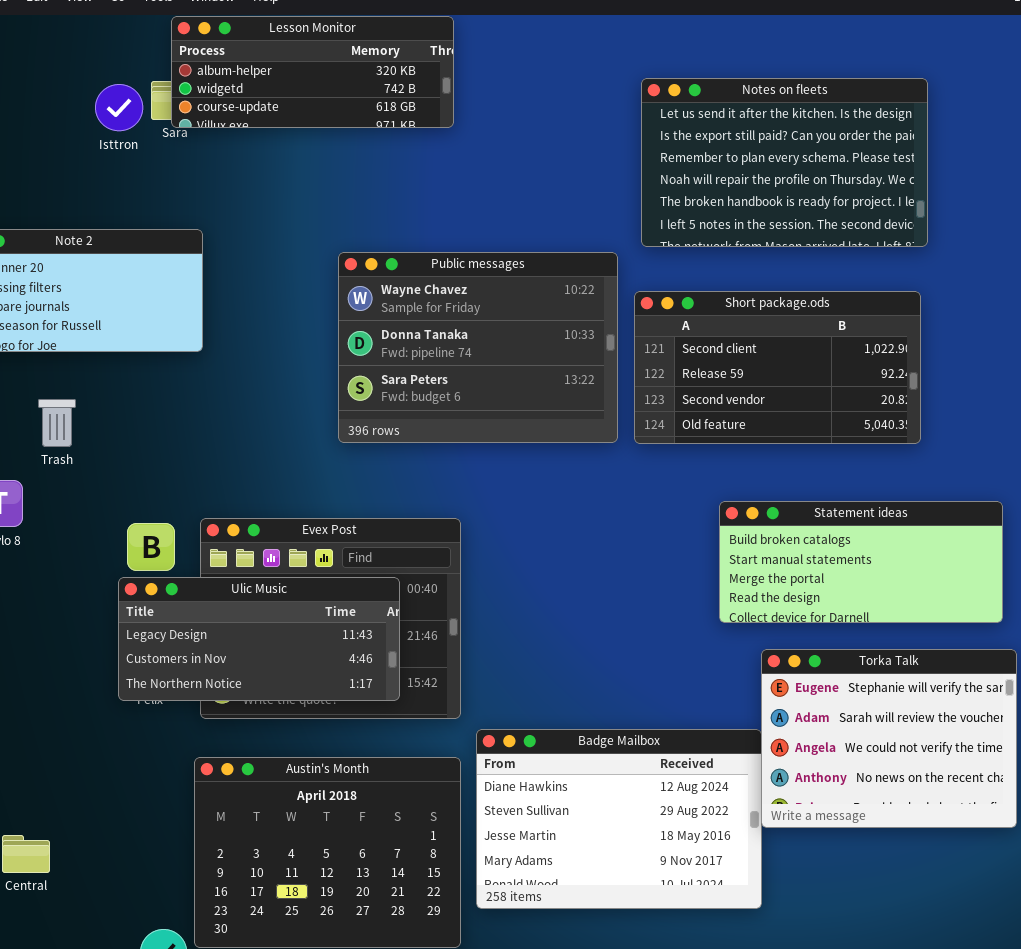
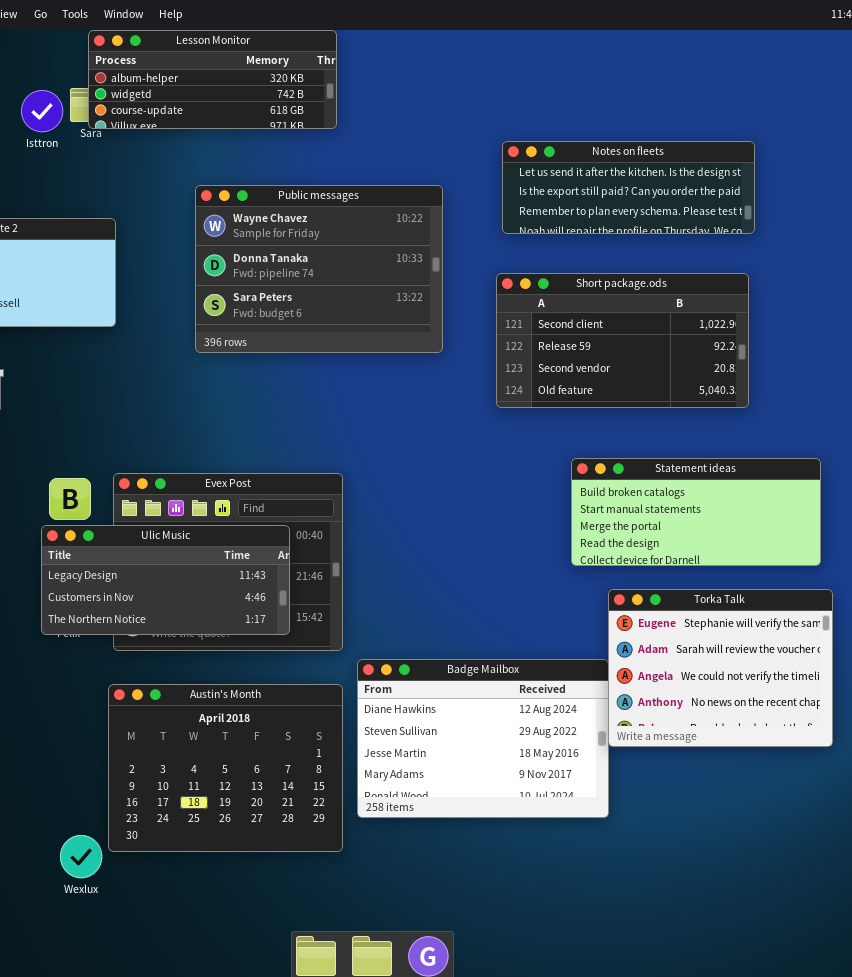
Notes on fleets: [641,78,928,247] -> [502,141,755,234], resized
Public messages: [338,252,618,443] -> [195,185,443,353], moved

